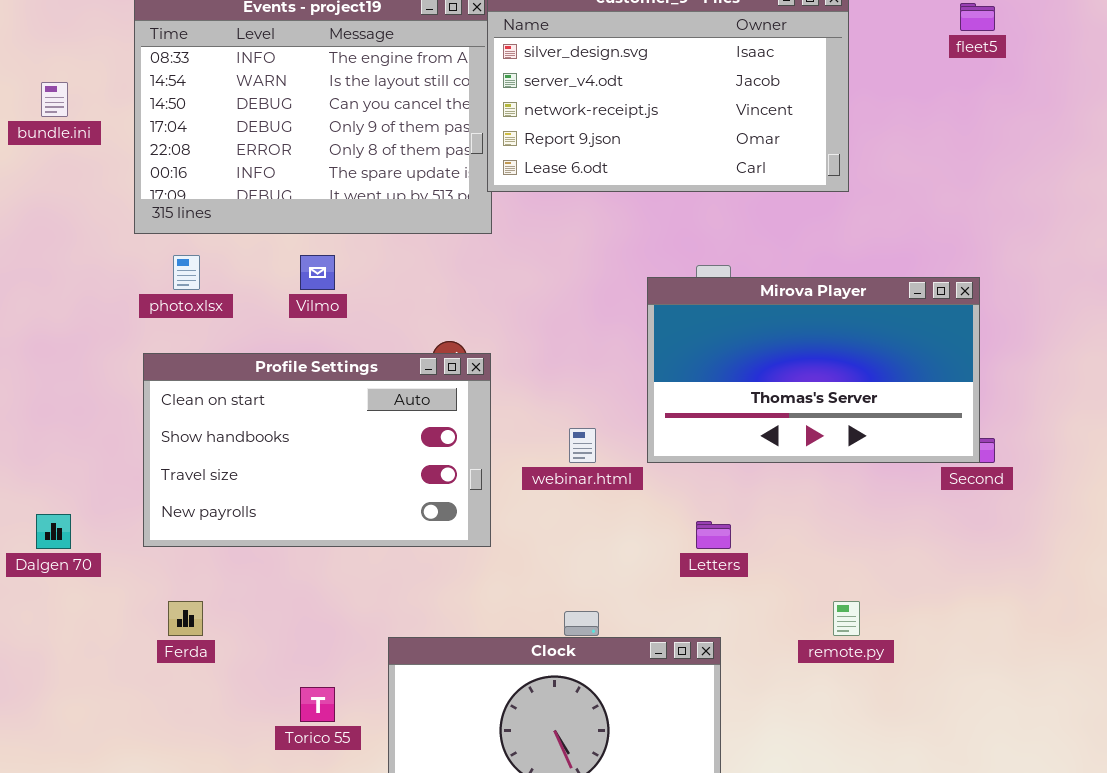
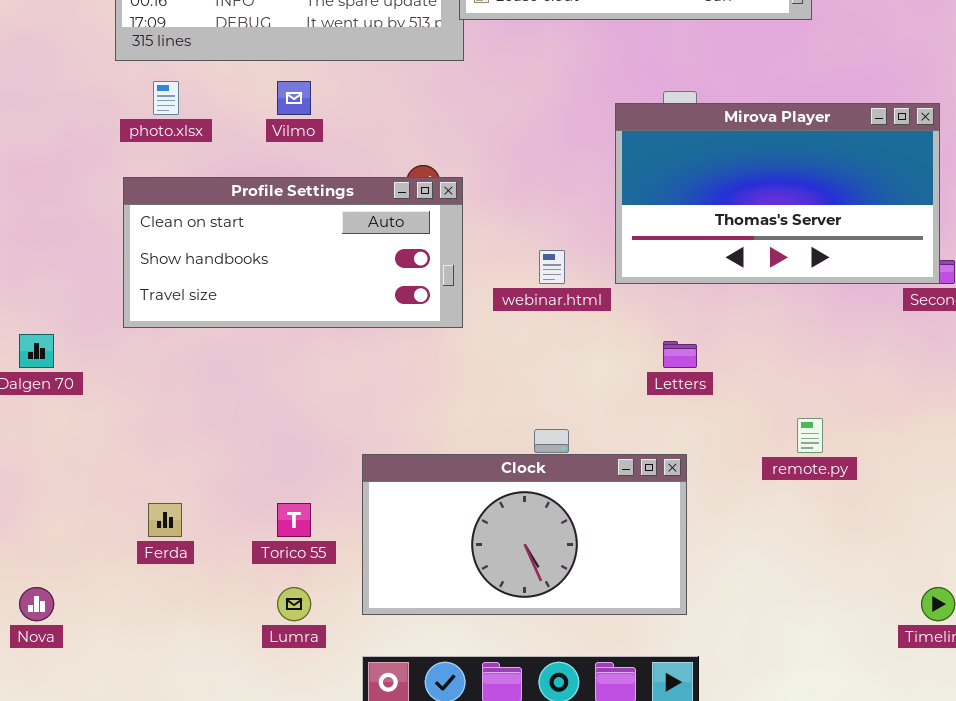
Profile Settings: [143,353,491,547] -> [123,177,463,328], resized
Ferda: [168,601,203,636] -> [148,503,182,537], moved

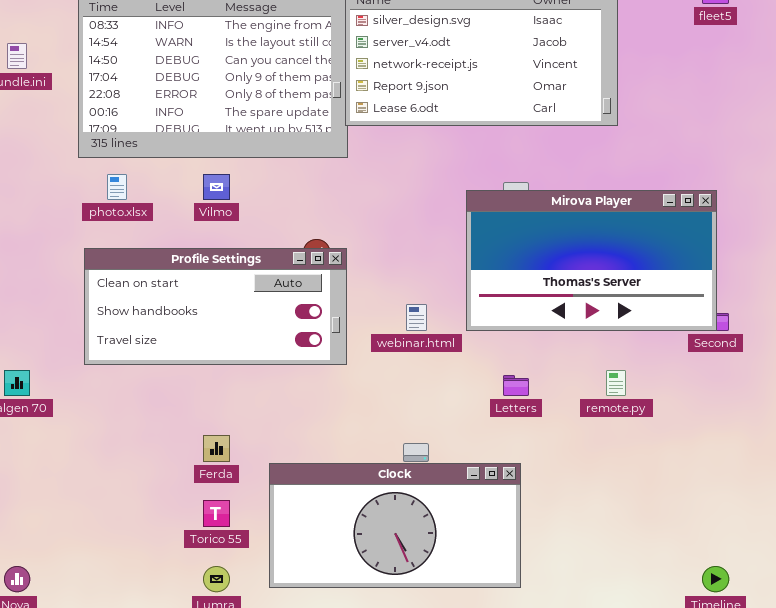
remote.py: [797,418,823,453] -> [606,370,626,396], moved
Ferda: [148,503,182,537] -> [203,435,230,462], moved

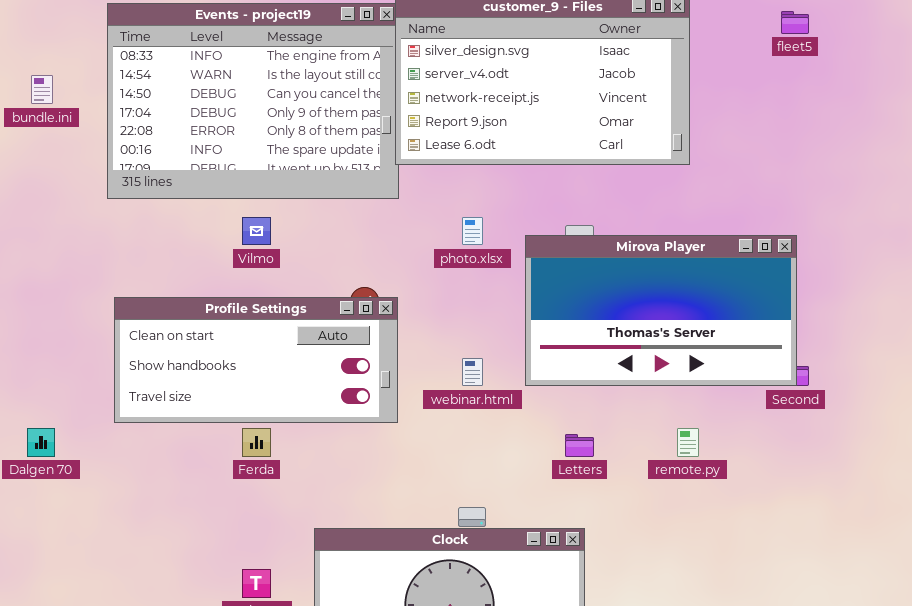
photo.xlsx: [107,174,127,200] -> [462,217,483,245], moved
Ferda: [203,435,230,462] -> [242,428,271,457], moved

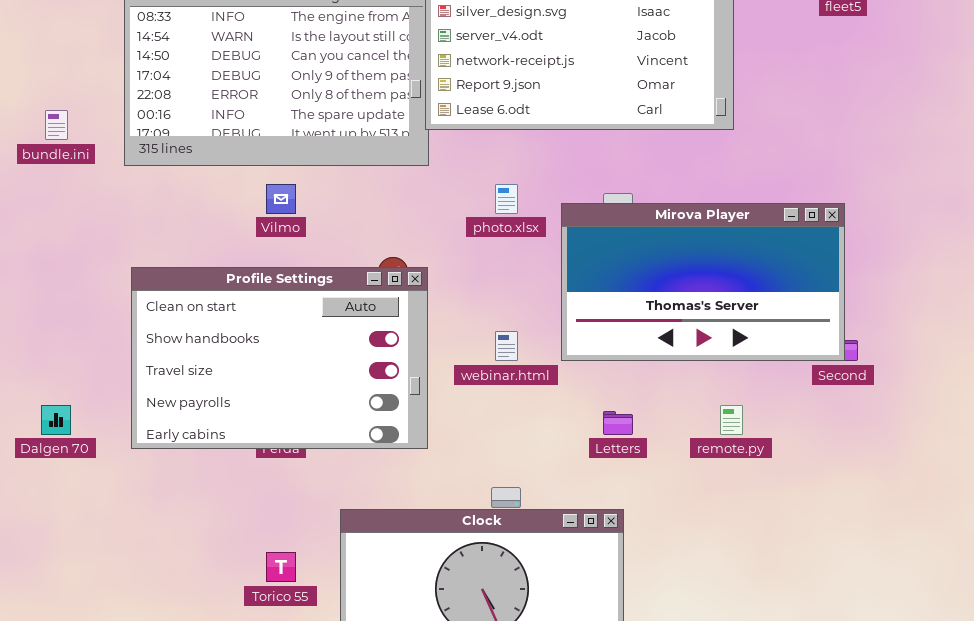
bundle.ini: [31,75,53,104] -> [45,110,68,140], moved
Profile Settings: [114,297,398,423] -> [131,267,428,449], resized

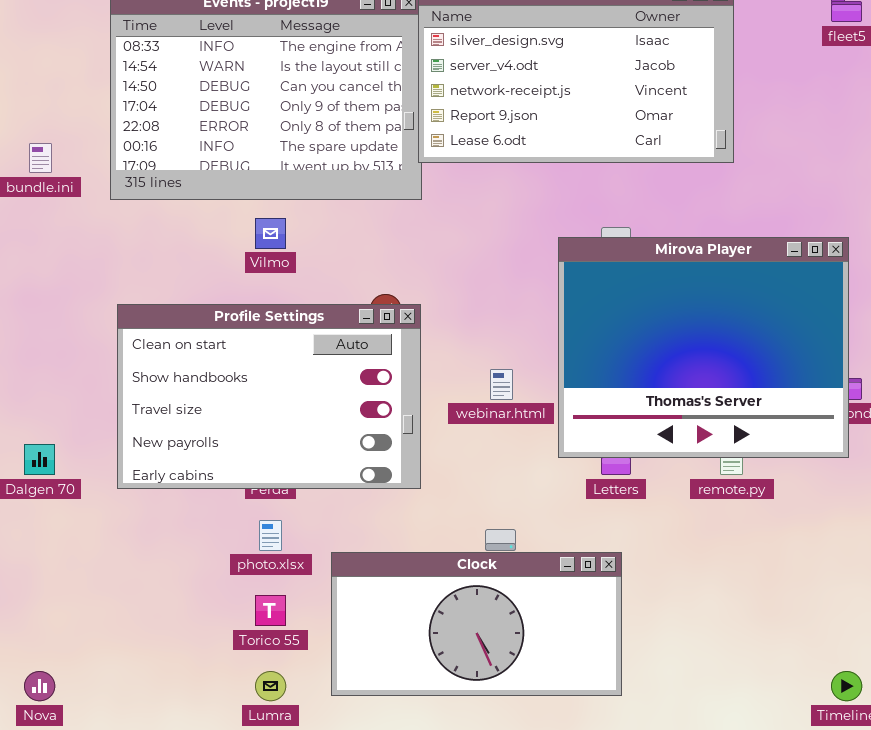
photo.xlsx: [495,184,518,214] -> [259,520,282,551], moved
Mirova Player: [561,203,845,361] -> [558,237,849,458], resized

